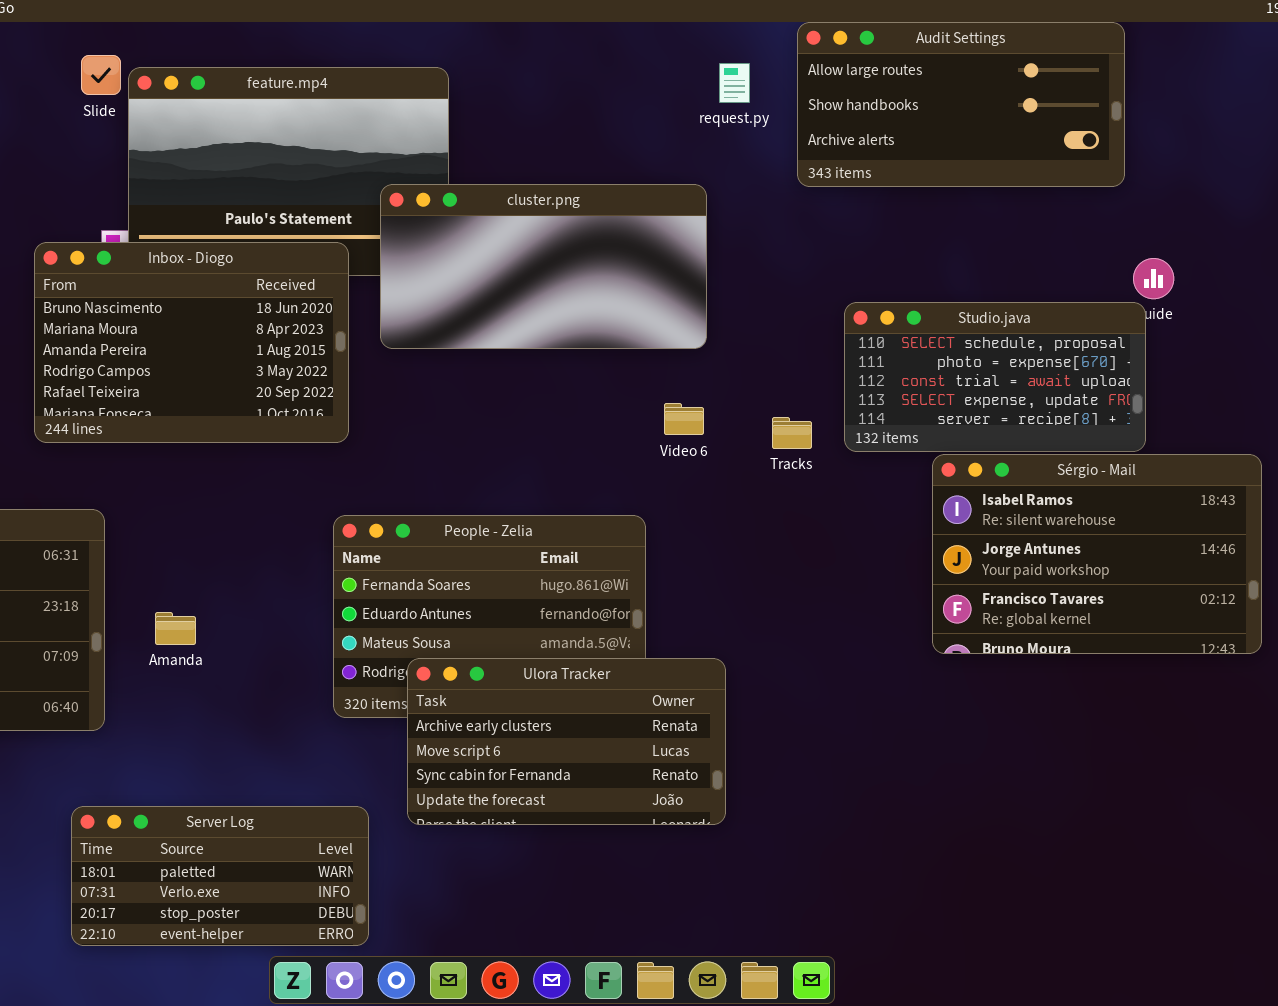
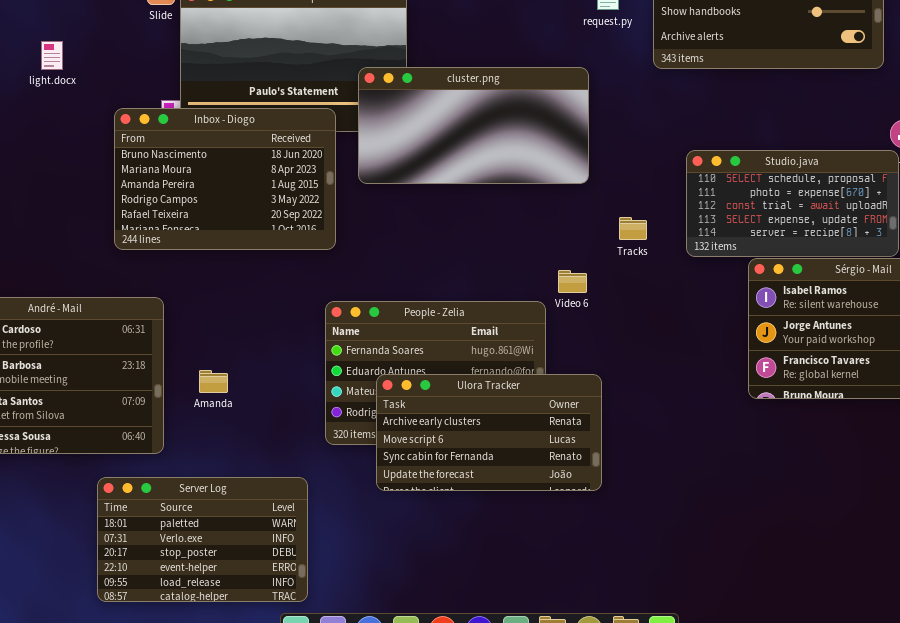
Video 6: [664,403,704,435] -> [558,270,587,293], moved
Tracks: [772,417,812,449] -> [619,217,647,240], moved
Ulora Tracker: [407,658,726,825] -> [376,374,602,491], moved
Server Log: [71,806,369,946] -> [97,477,308,602], moved, resized

